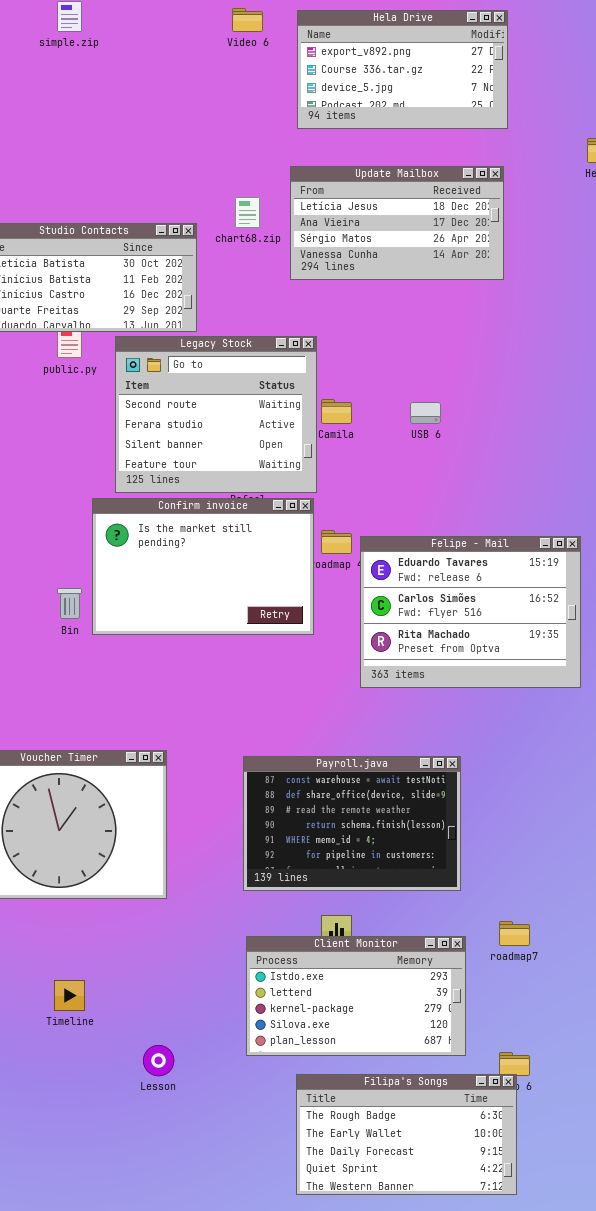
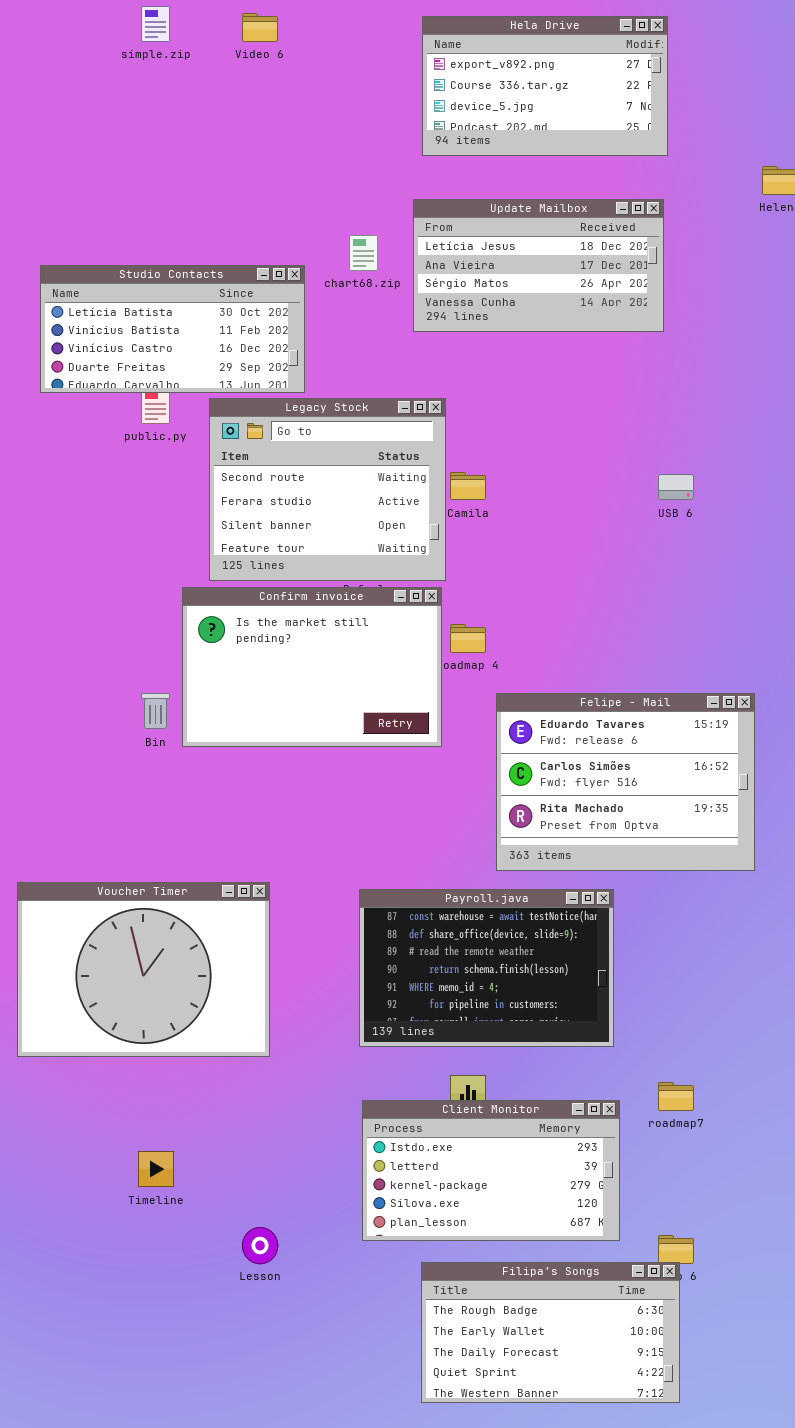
Video 6: [232,8,263,32] -> [242,13,278,42], moved
USB 6: [410,402,441,424] -> [658,474,694,500], moved
Felipe - Mail: [360,536,581,688] -> [496,693,755,871], moved

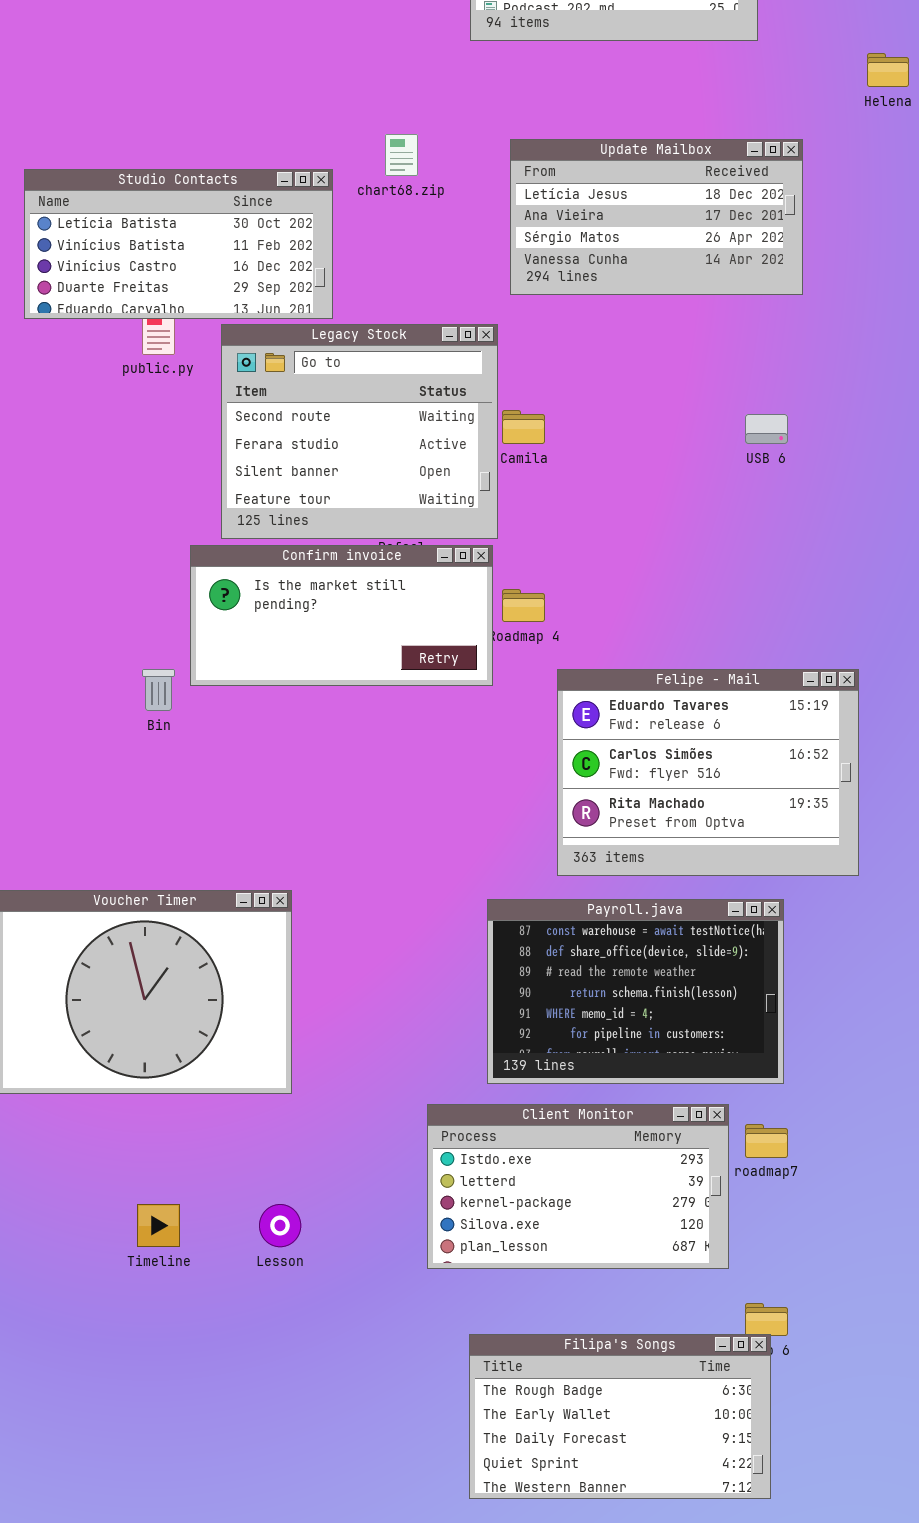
Update Mailbox: [413,199,664,332] -> [510,139,803,295], moved
Confirm invoice: [182,587,442,747] -> [190,545,493,686], resized
Payroll.java: [359,889,614,1047] -> [487,899,784,1084], moved
Client Monitor: [362,1100,620,1241] -> [427,1104,729,1269], moved
Lesson: [242,1227,278,1264] -> [259,1204,301,1247], moved

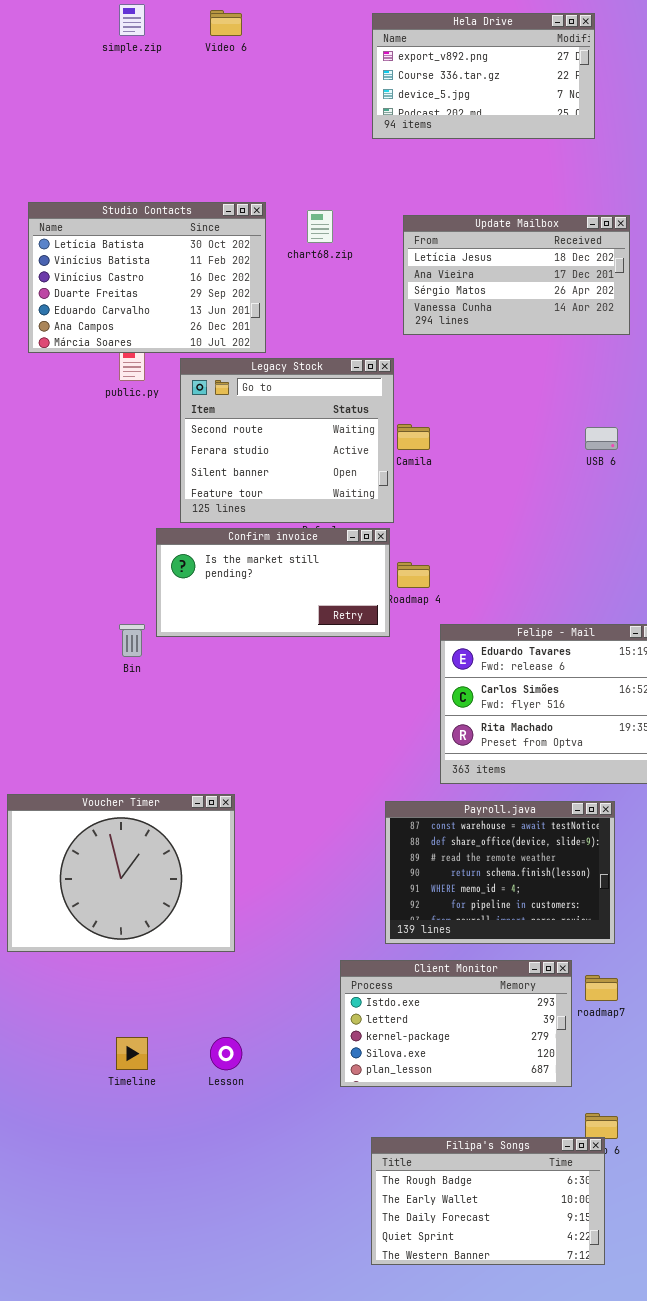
Studio Contacts: [24,169,333,319] -> [28,202,266,353], resized

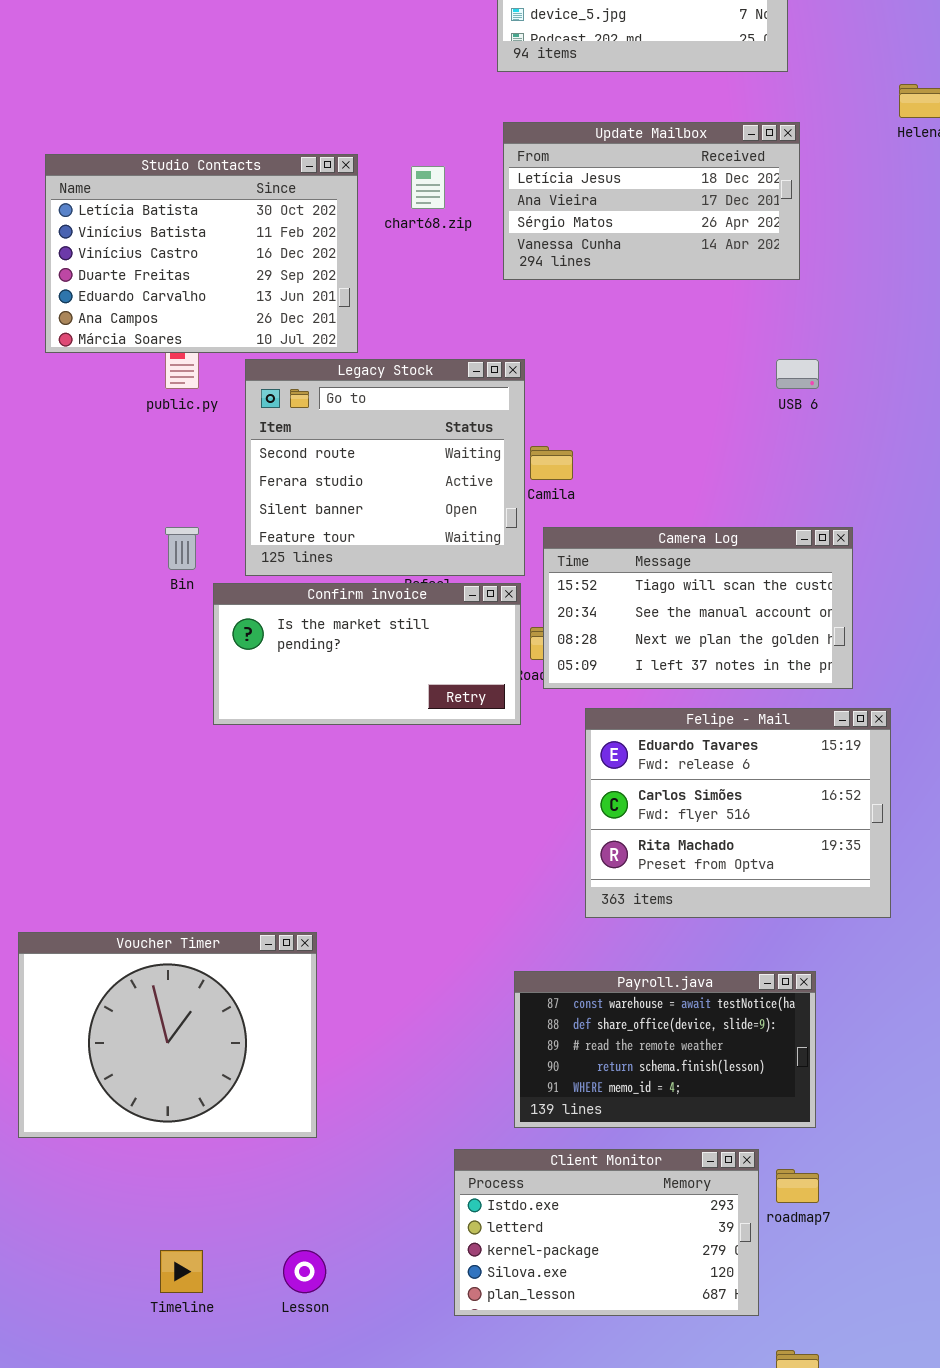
Update Mailbox: [403,215,630,335] -> [503,122,800,280], moved
USB 6: [585,427,618,450] -> [776,359,819,389], moved
Camera Log: none -> [543,527,853,689], opened
Bin: [119,624,145,657] -> [165,527,199,570], moved
Payroll.java: [385,801,615,944] -> [514,971,816,1128], resized

